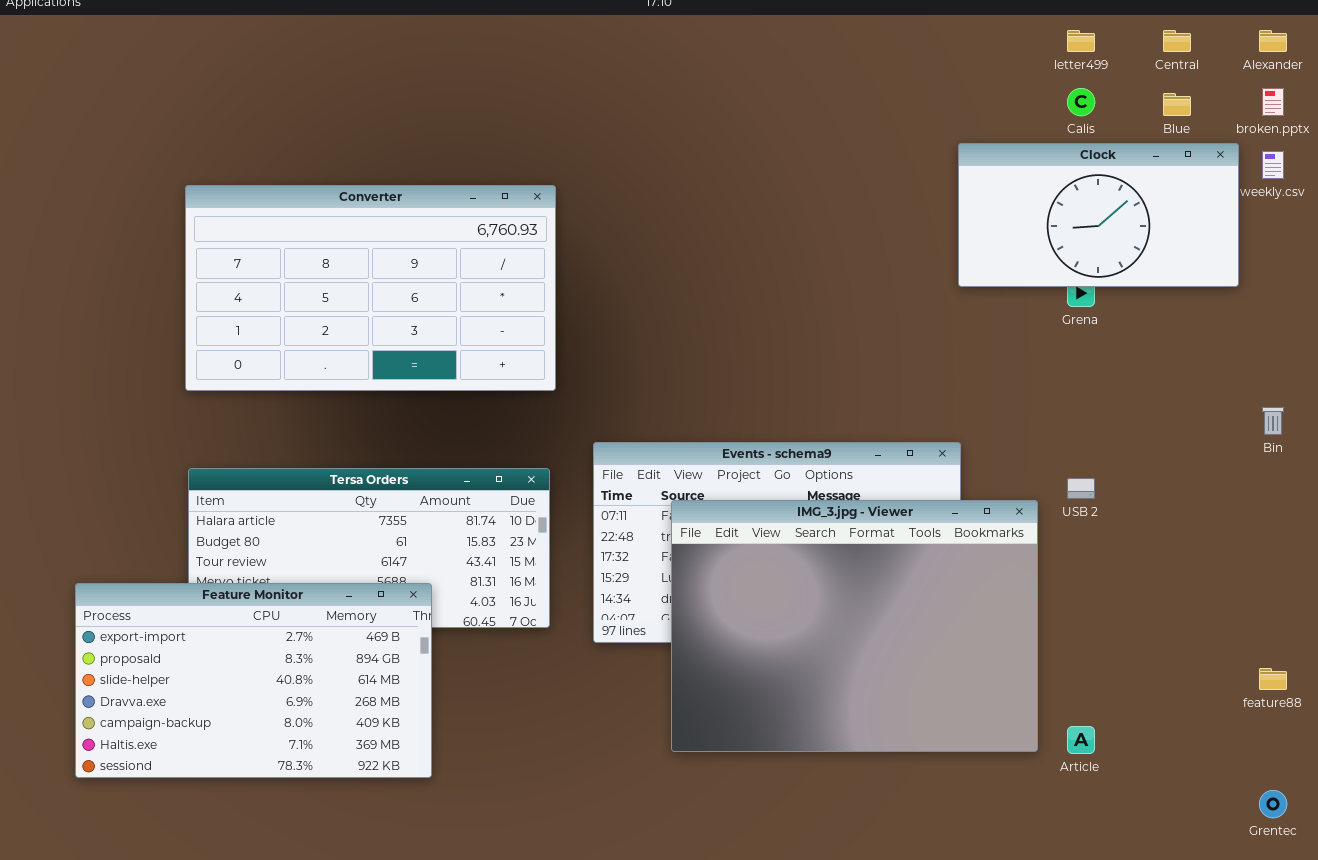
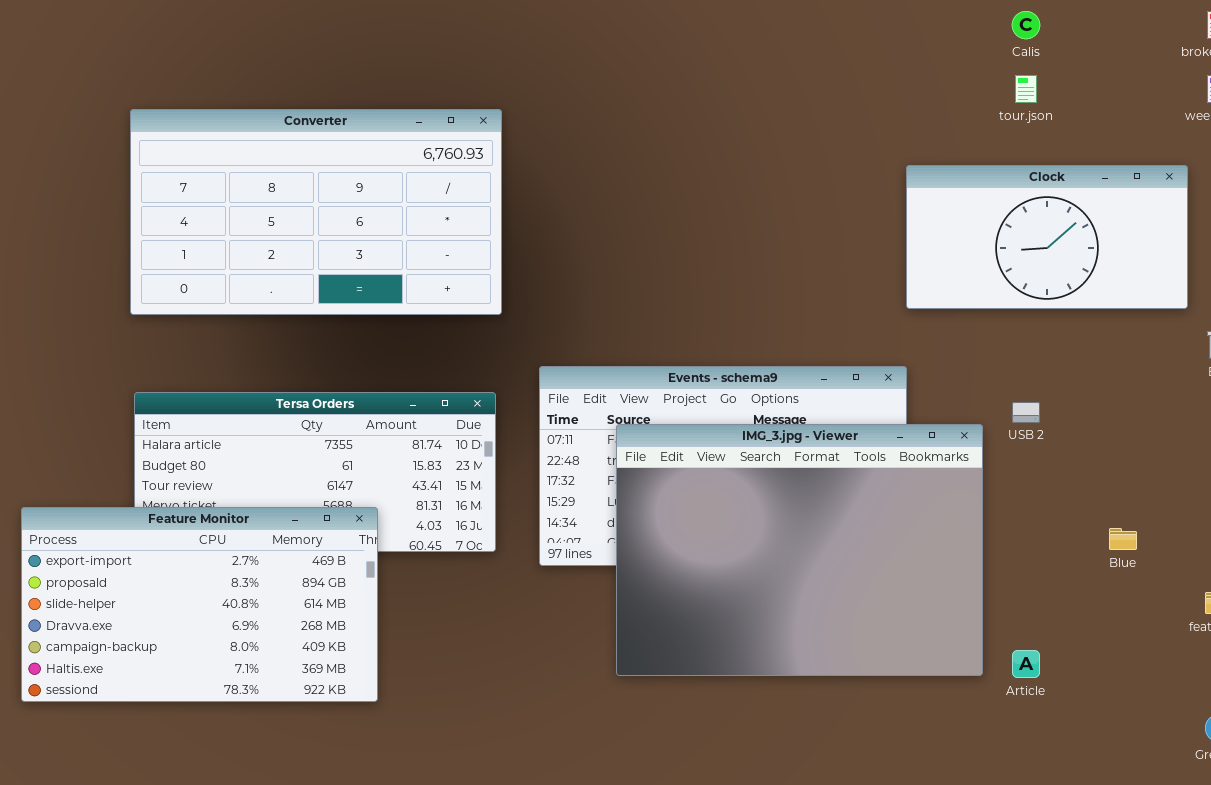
Blue: [1163,93,1191,116] -> [1109,528,1137,550], moved
Clock: [958,143,1239,287] -> [906,165,1188,309], moved

